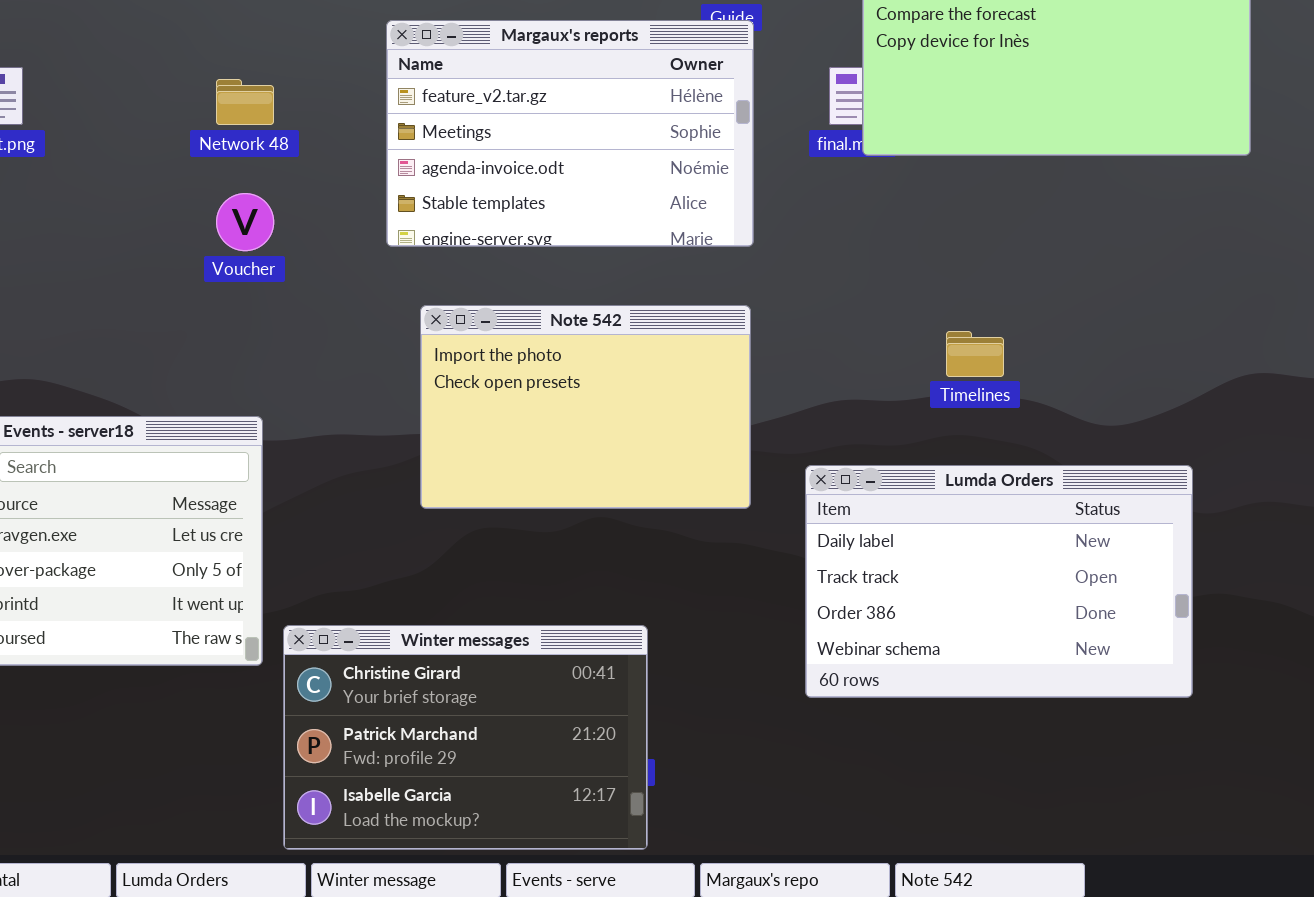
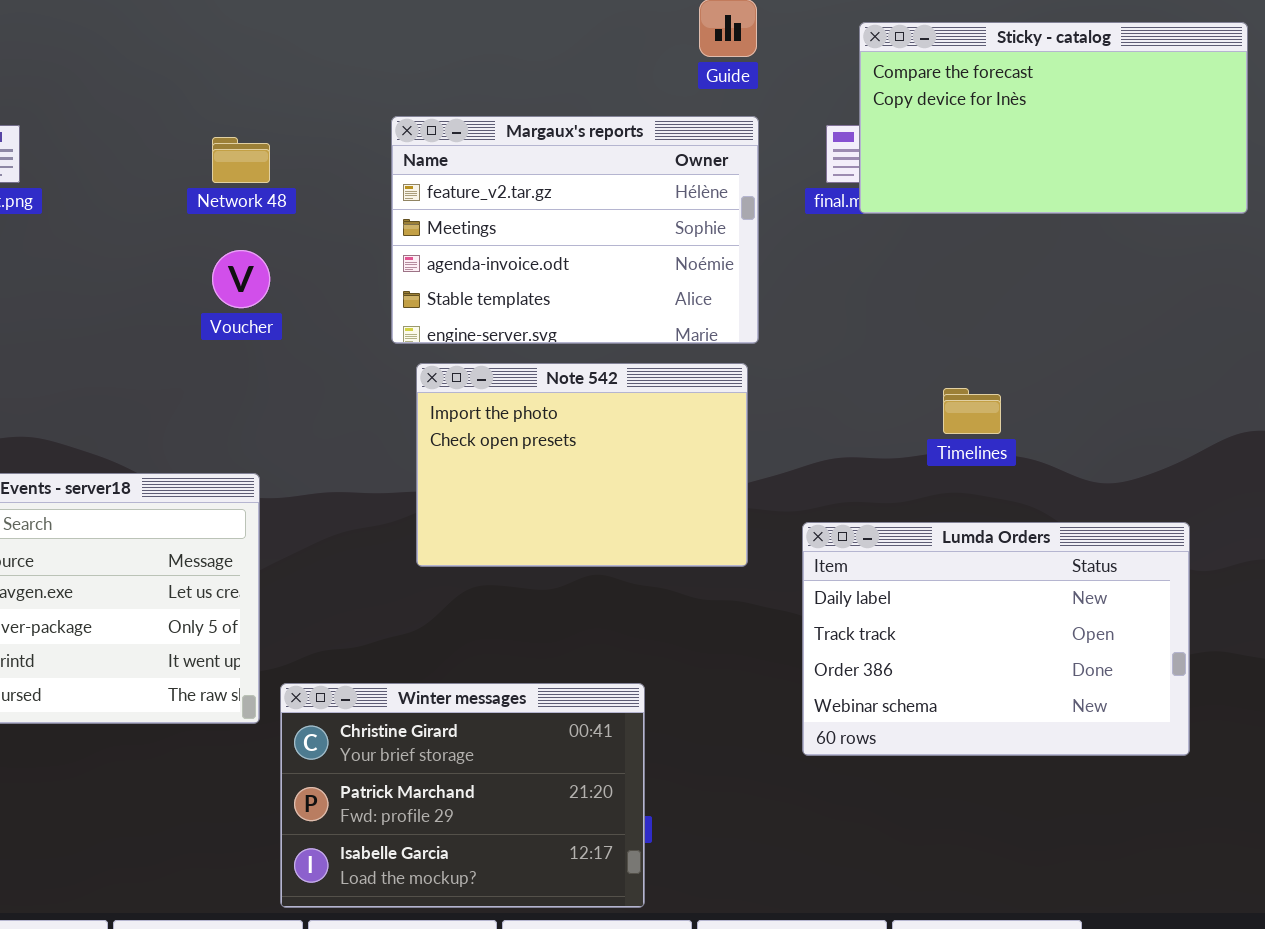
Margaux's reports: [386,20,754,247] -> [391,116,759,344], moved

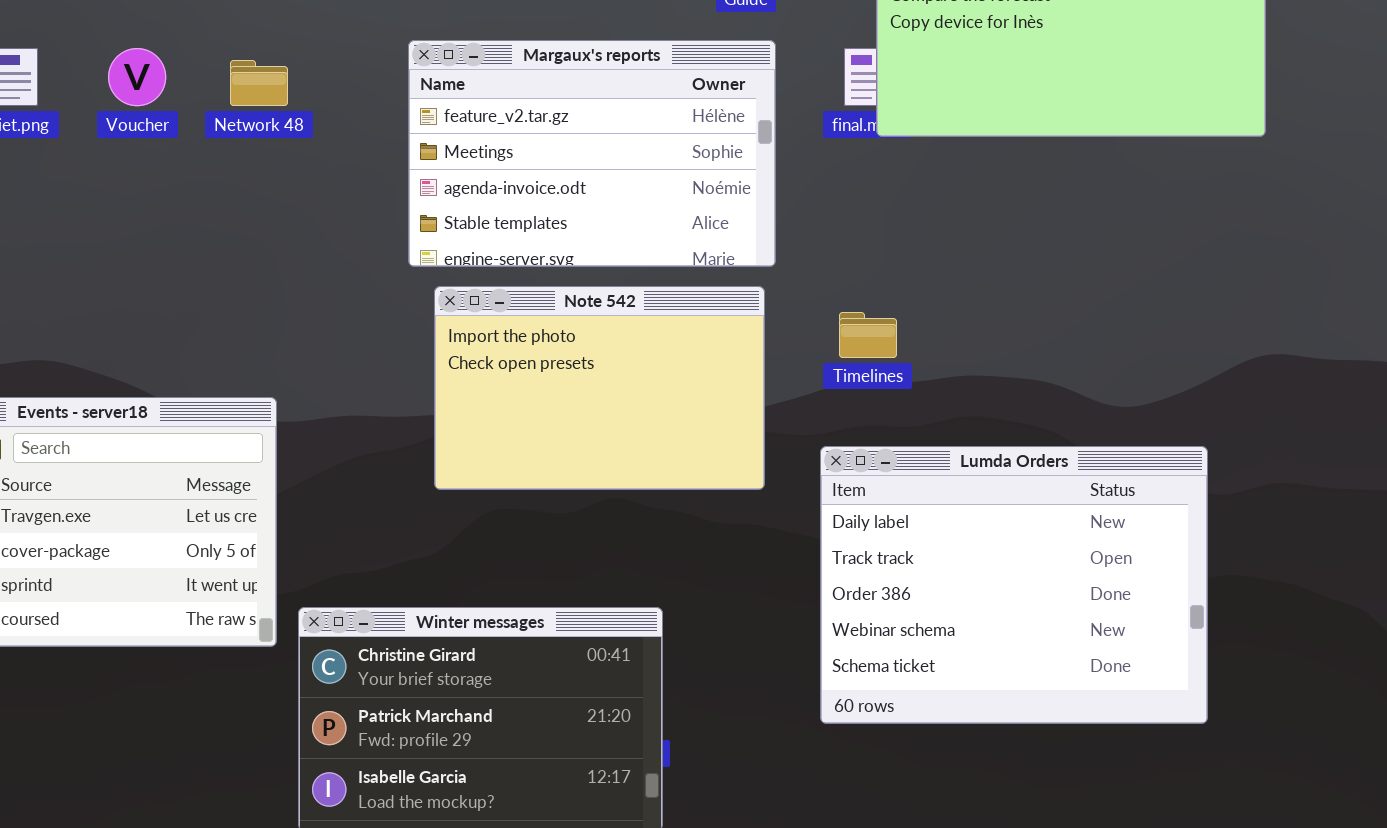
Voucher: [212,250,270,308] -> [108,48,166,106], moved
Timelines: [943,388,1001,434] -> [839,312,897,358], moved
Lumda Orders: [802,522,1190,756] -> [820,446,1208,724], resized

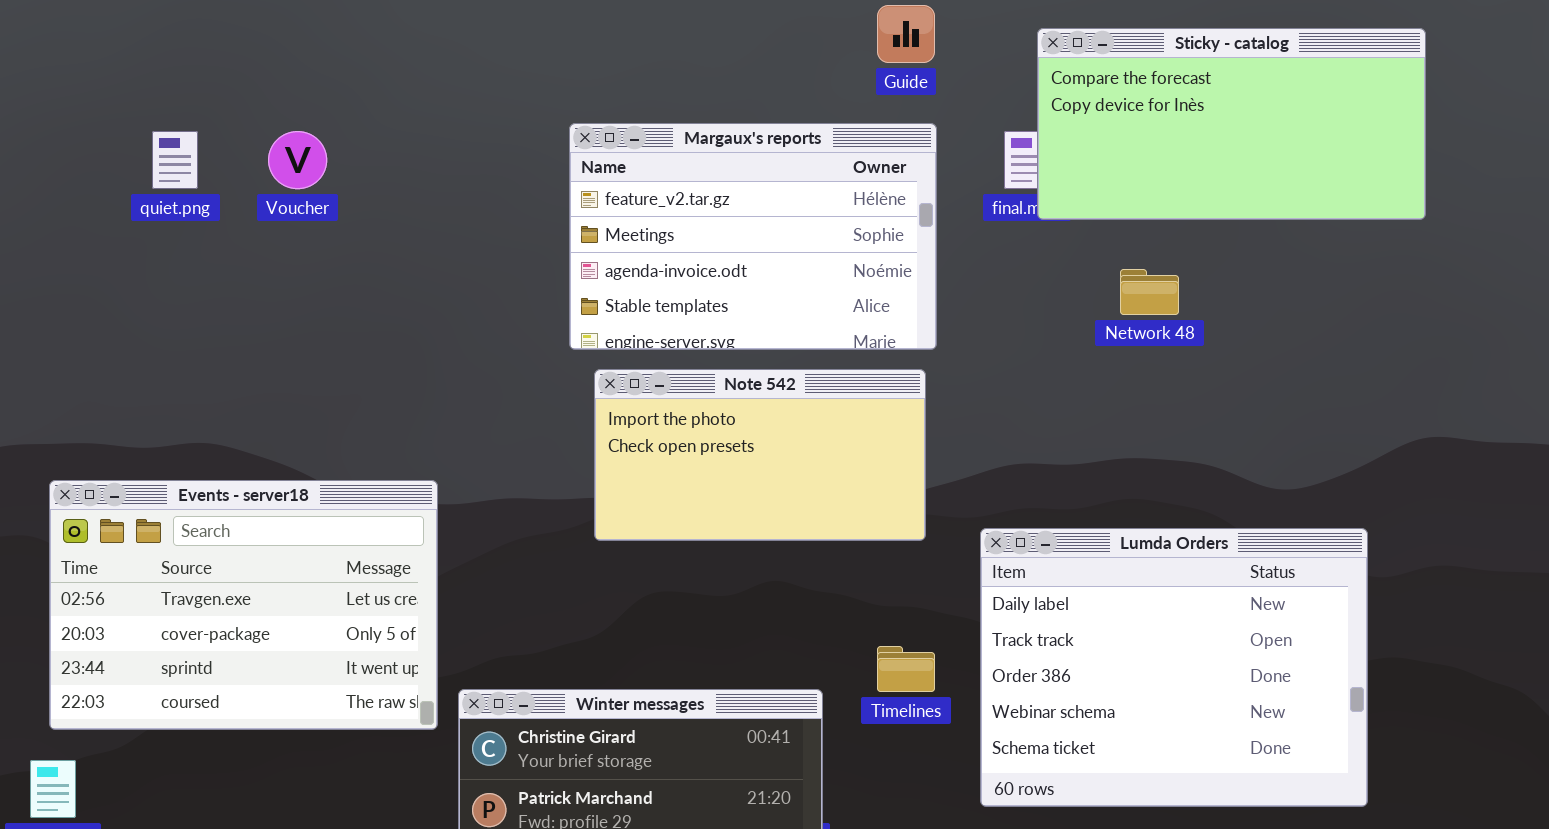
Network 48: [230,60,288,106] -> [1120,269,1179,315], moved
Note 542: [434,286,765,490] -> [594,369,926,541], resized
Timelines: [839,312,897,358] -> [877,646,935,692], moved

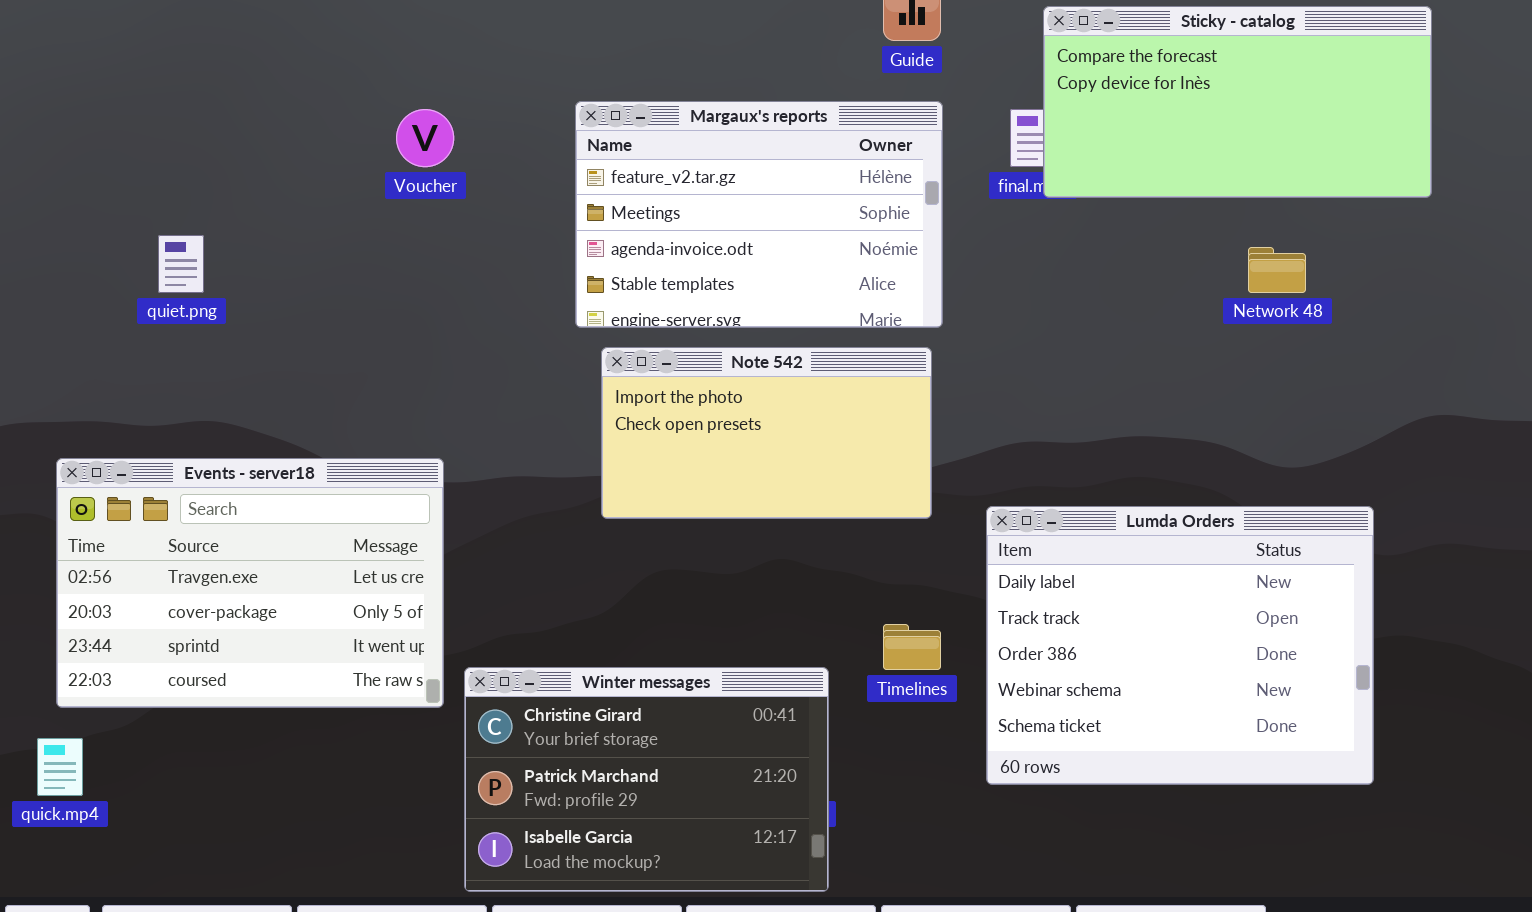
quiet.png: [152,131,198,189] -> [158,235,204,293], moved
Voucher: [268,131,327,189] -> [396,109,454,167], moved
Network 48: [1120,269,1179,315] -> [1248,247,1306,293], moved

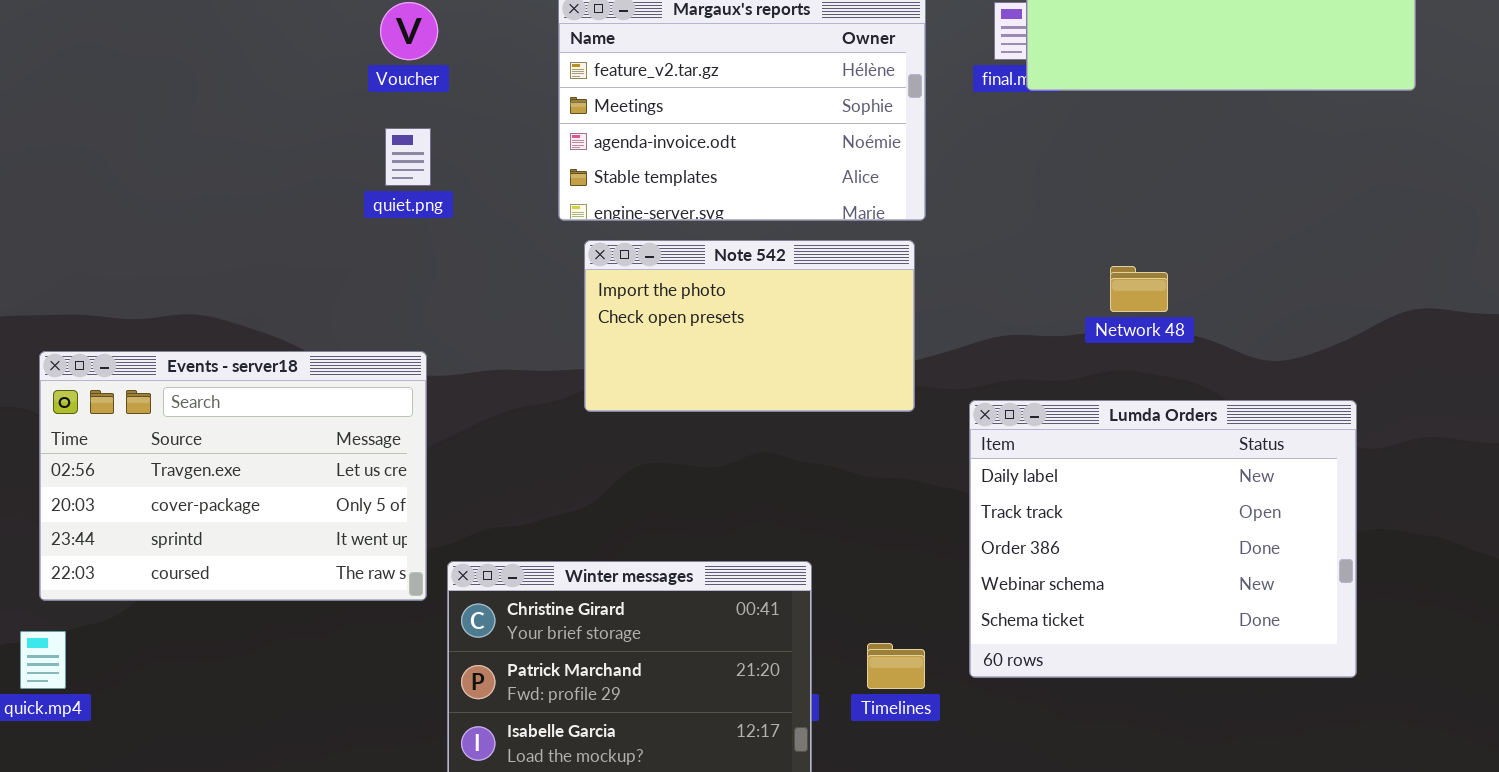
quiet.png: [158,235,204,293] -> [385,128,431,186], moved
Network 48: [1248,247,1306,293] -> [1110,266,1168,312], moved
Timelines: [883,624,941,670] -> [867,643,925,689], moved

